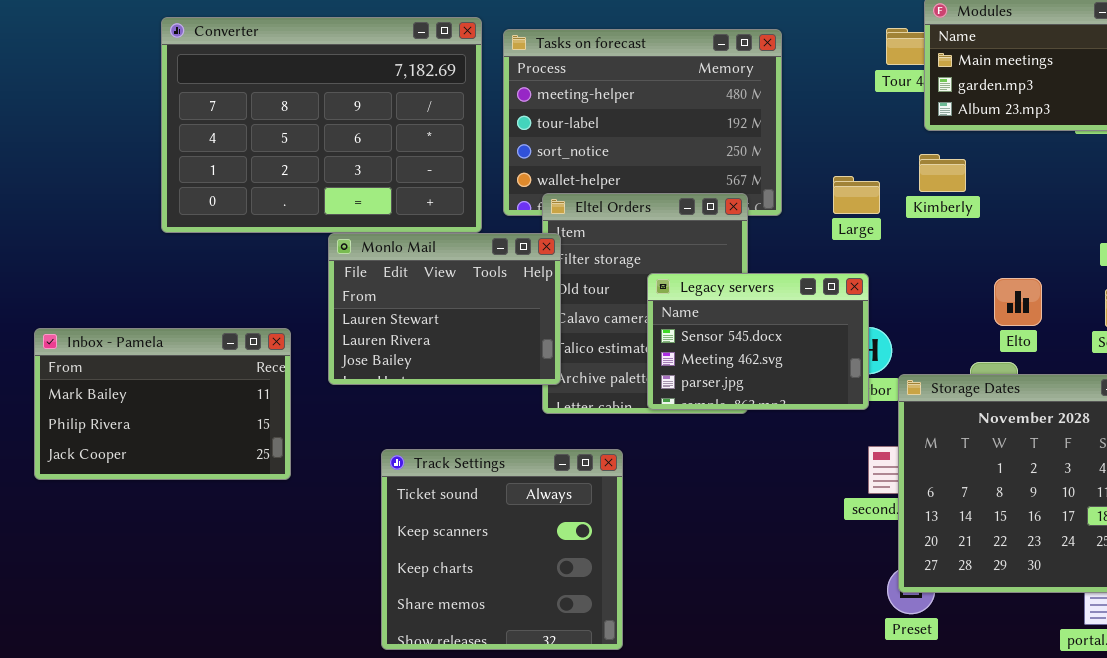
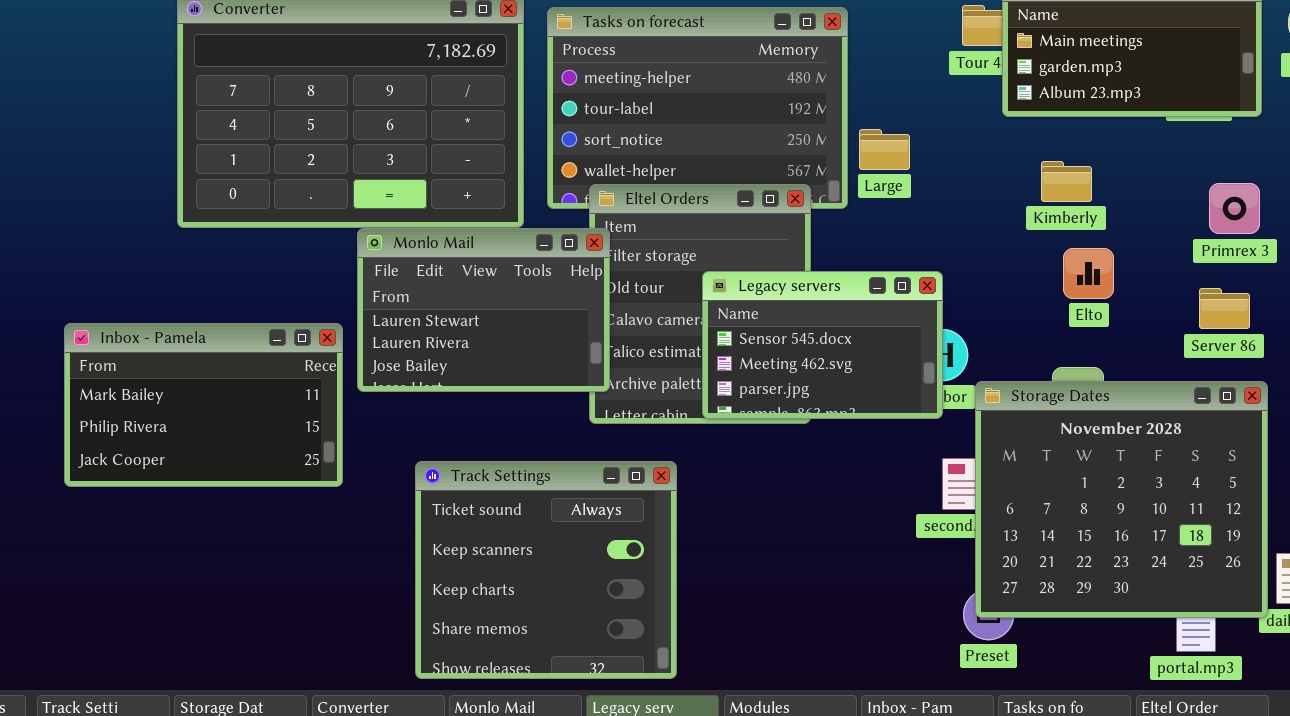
Kimberly: [919,154,966,192] -> [1041,161,1092,202], moved
Large: [833,176,880,214] -> [859,129,910,170], moved
Elto: [994,278,1042,326] -> [1063,248,1114,299], moved
Inbox - Pamela: [34,328,291,480] -> [64,323,343,487], moved

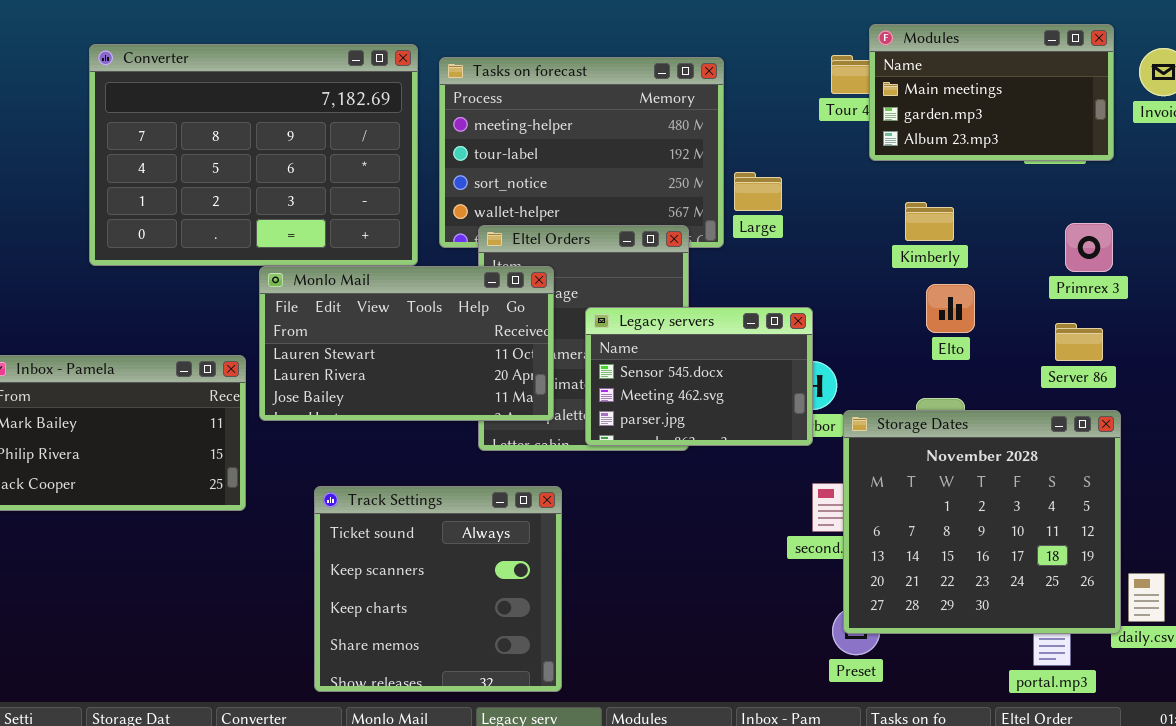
Monlo Mail: [357,228,610,392] -> [259,266,554,421], resized

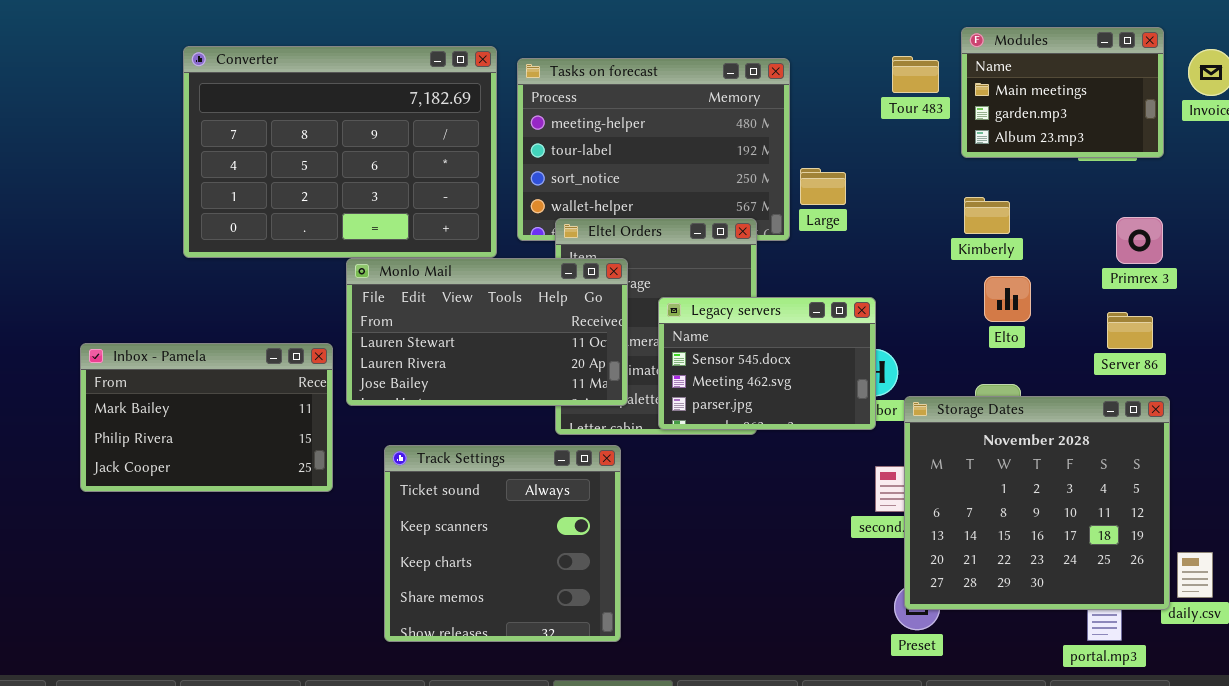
Modules: [869,24,1114,161] -> [961,27,1164,158], resized
Track Settings: [314,486,562,692] -> [384,445,621,642], moved

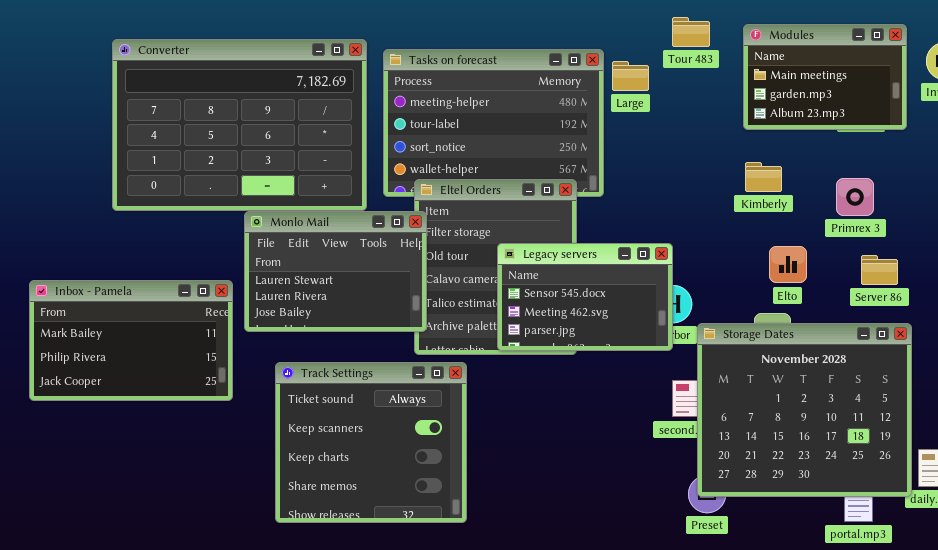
Tour 483: [892,56,939,93] -> [672,17,710,47], moved
Large: [800,168,846,205] -> [612,61,649,91], moved
Primrex 3: [1116,217,1163,264] -> [836,178,874,216], moved
Monlo Mail: [346,258,628,406] -> [244,211,427,332], resized
Elto: [984,276,1031,322] -> [769,246,807,283], moved

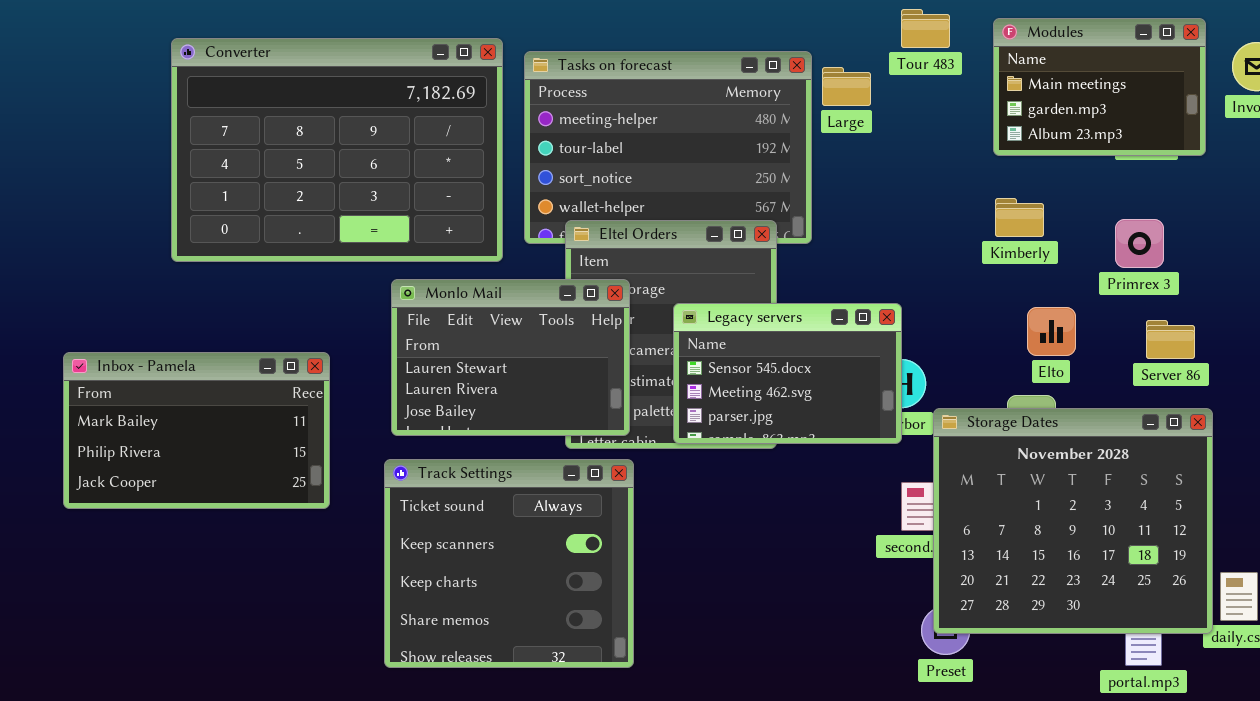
Monlo Mail: [244,211,427,332] -> [391,279,630,436], moved

